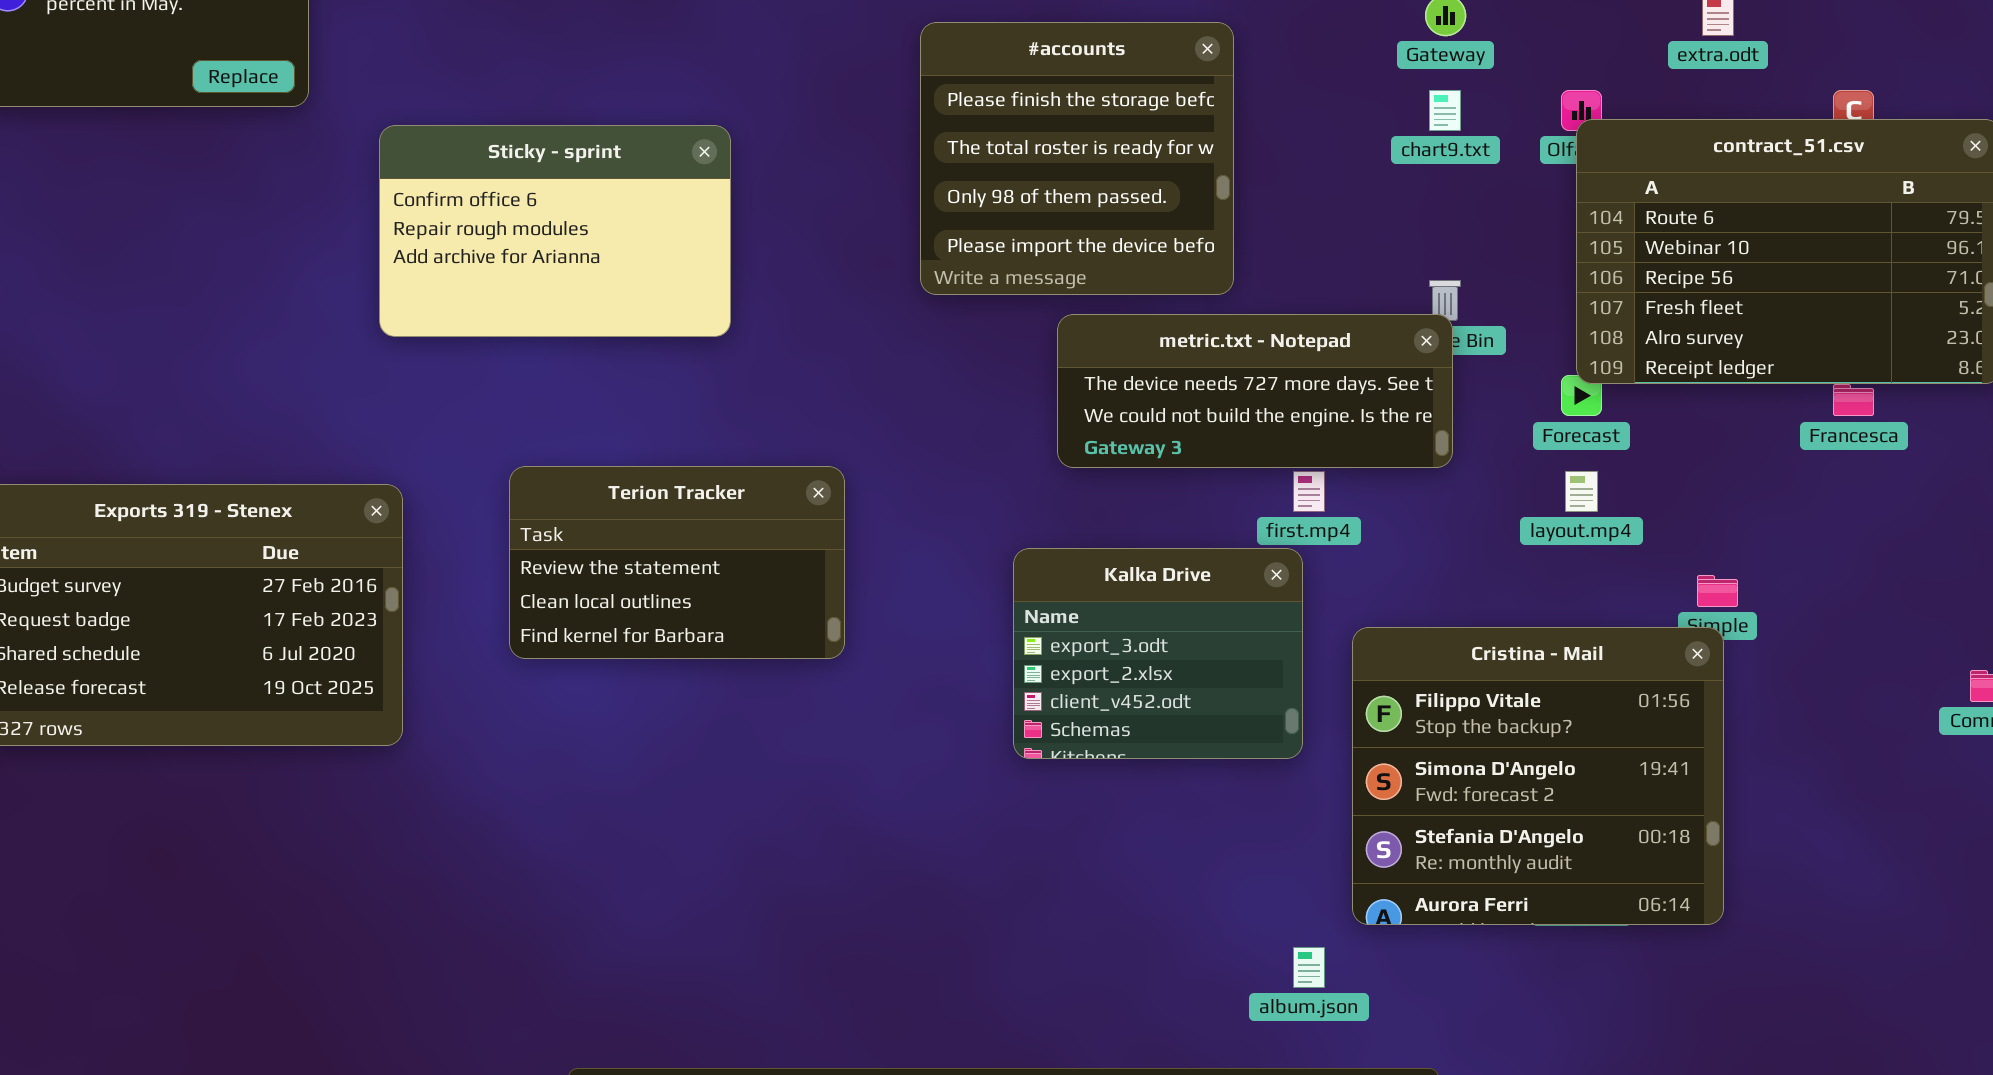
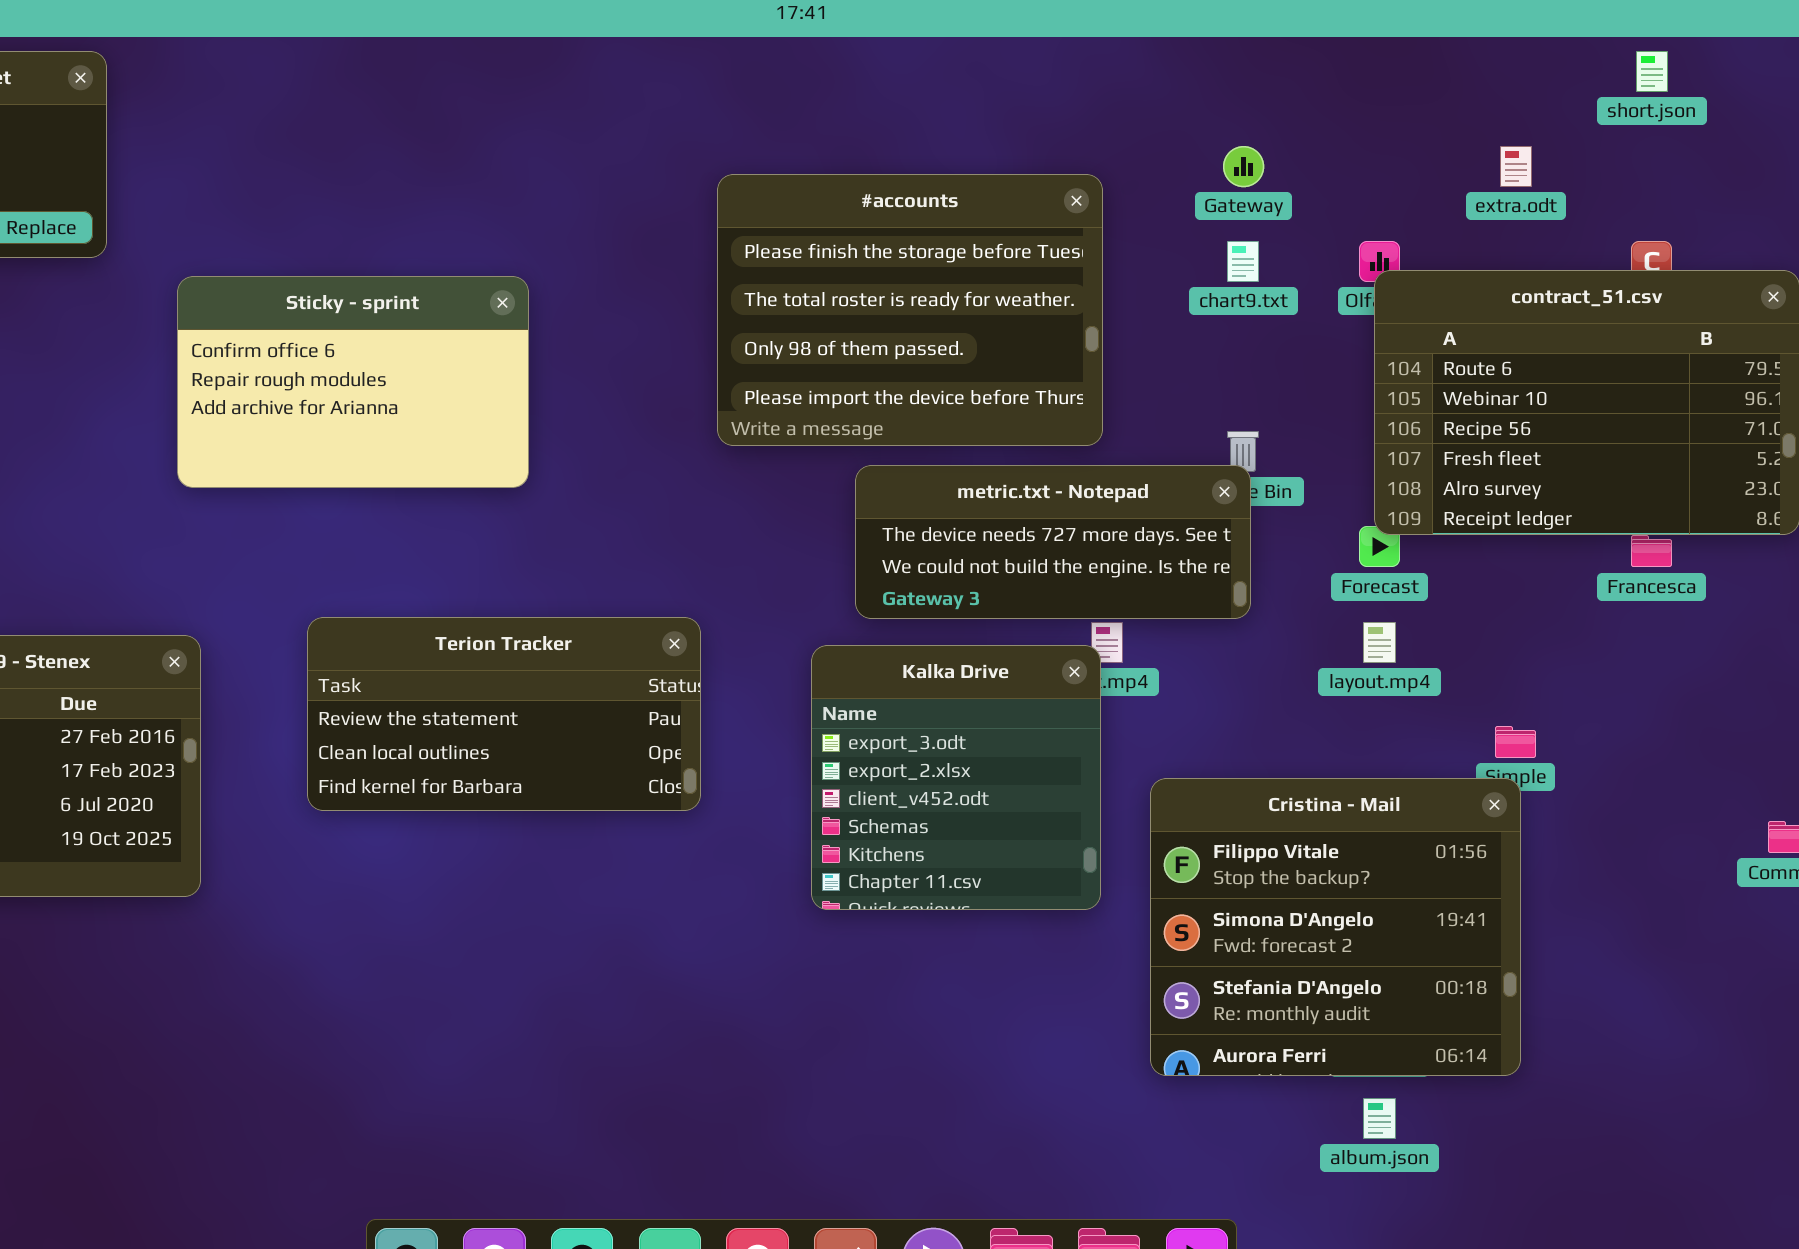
#accounts: [920,22,1234,295] -> [717,174,1103,446], resized
Terion Tracker: [509,466,845,659] -> [307,617,701,811], resized
Kalka Drive: [1013,548,1303,759] -> [811,645,1101,910], resized
album.json: [1293,947,1325,988] -> [1363,1098,1396,1139], moved

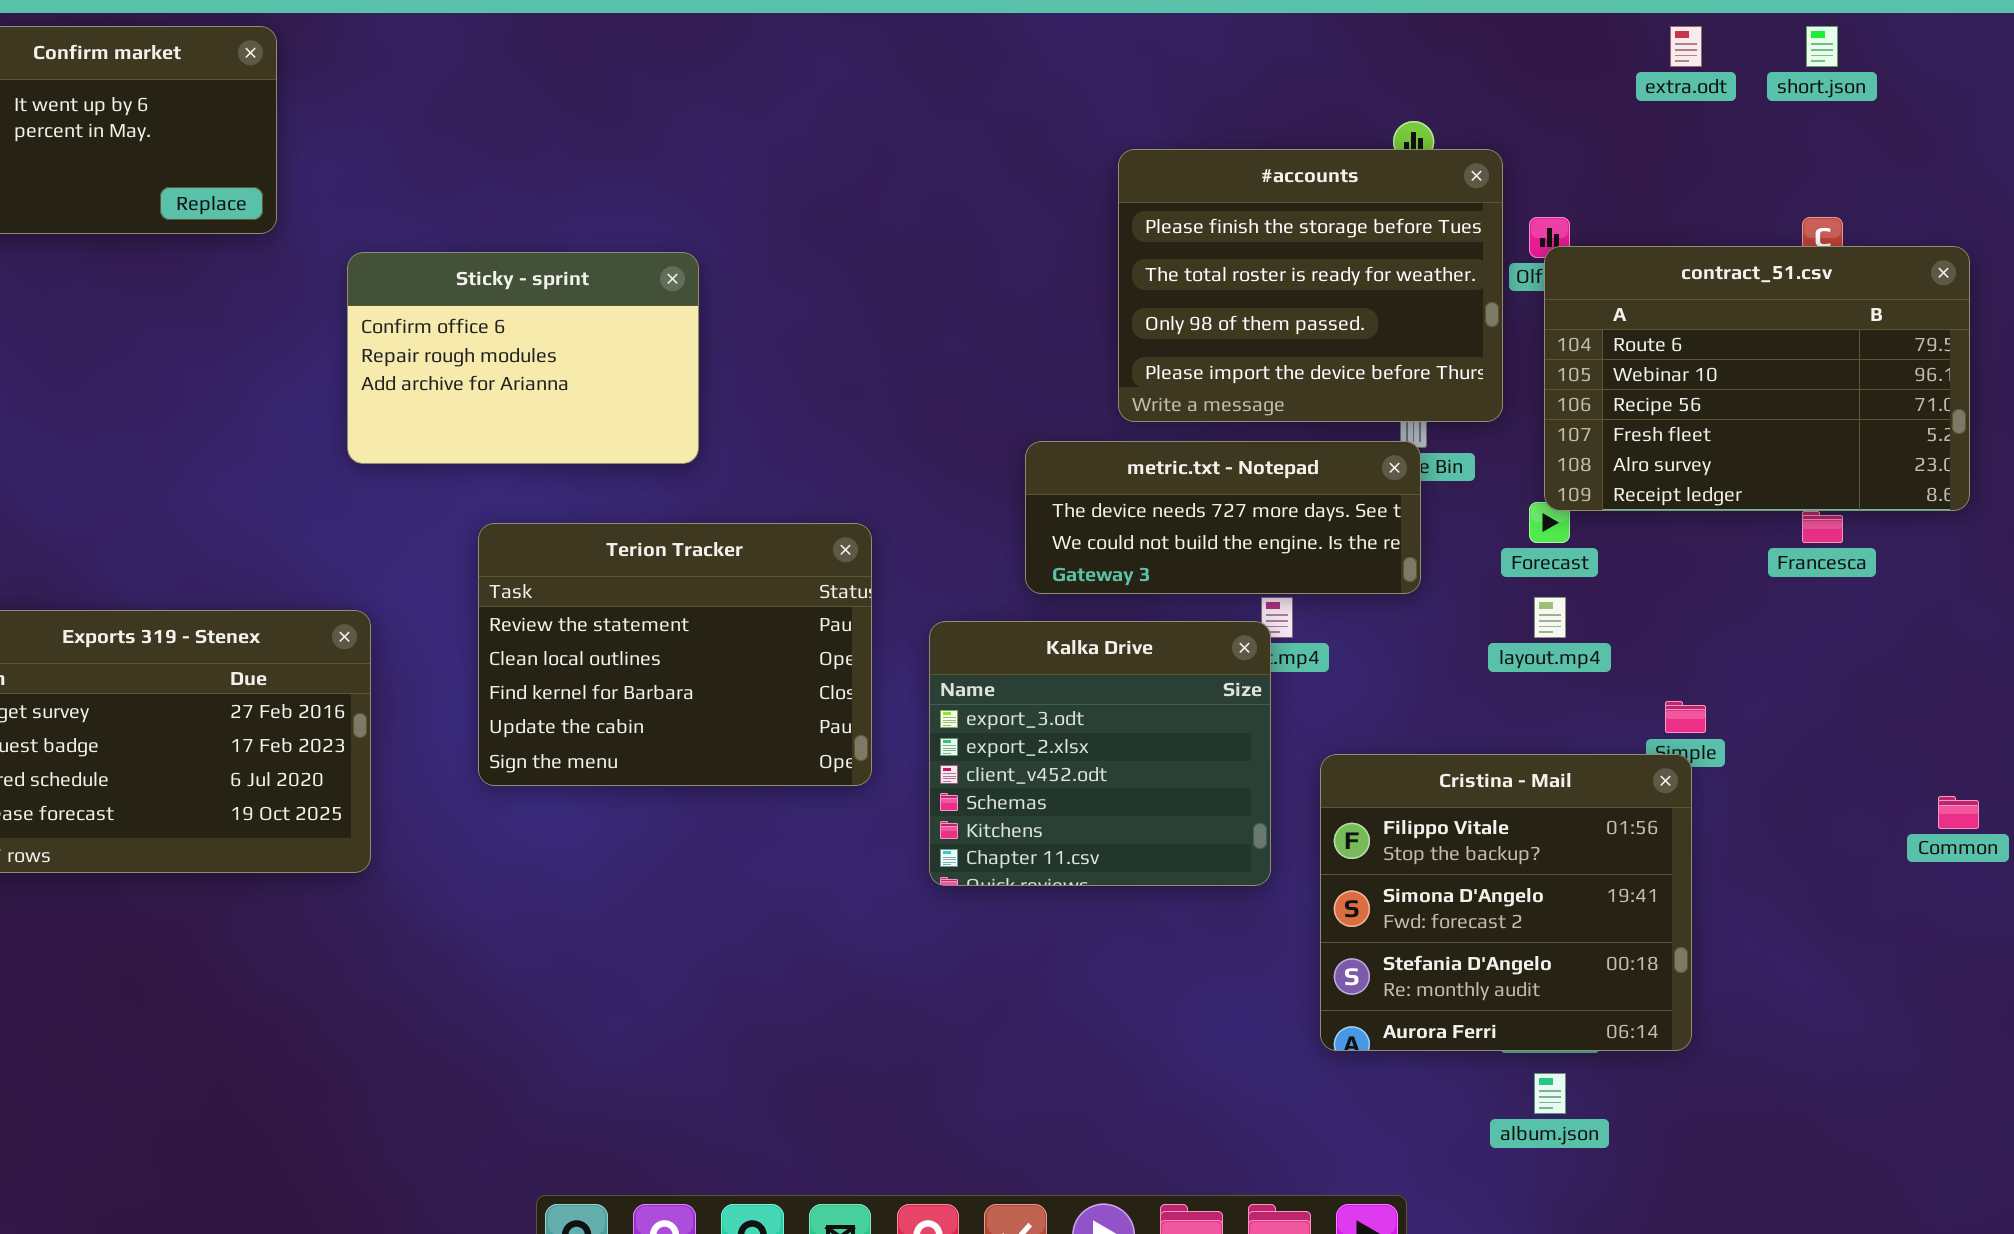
extra.odt: [1500,146,1532,187] -> [1670,26,1702,67], moved
#accounts: [717,174,1103,446] -> [1118,149,1503,422], moved
Terion Tracker: [307,617,701,811] -> [478,523,872,786], resized
Kalka Drive: [811,645,1101,910] -> [929,621,1271,886], resized

